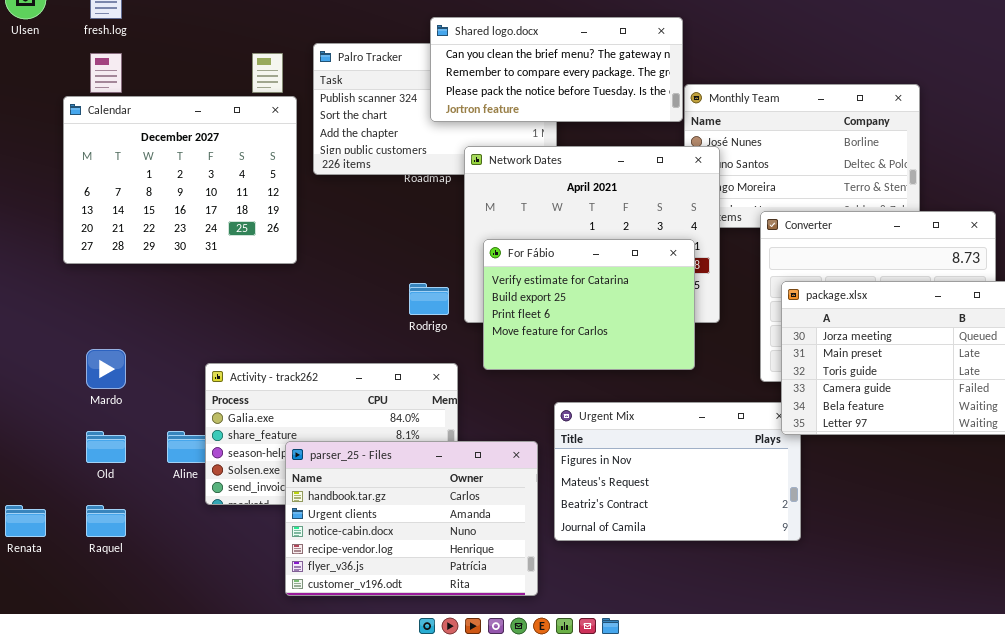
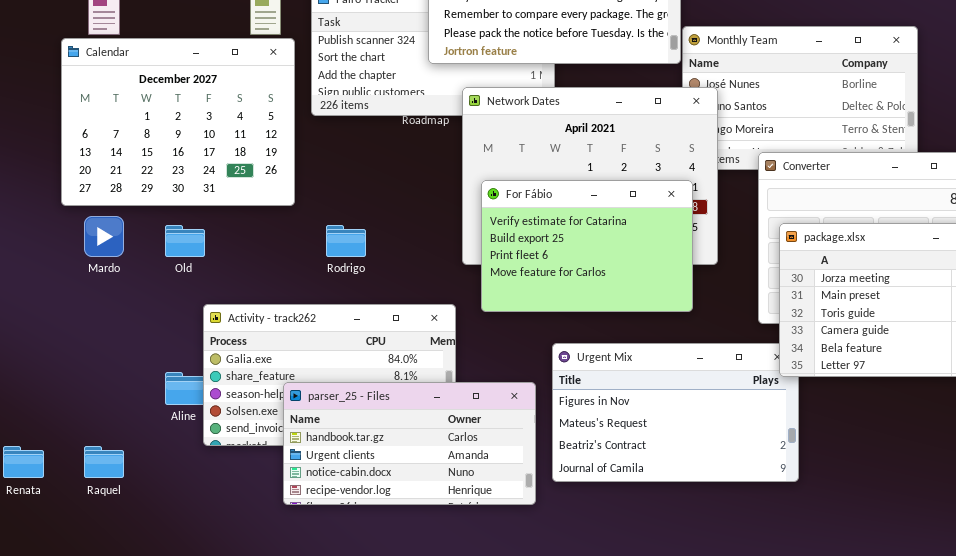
Rodrigo: [409,283,449,315] -> [326,225,366,257], moved
Mardo: [86,349,126,389] -> [84,216,124,257], moved
Old: [86,431,126,463] -> [165,225,205,257], moved
parser_25 - Files: [285,441,538,596] -> [283,382,536,505], resized

